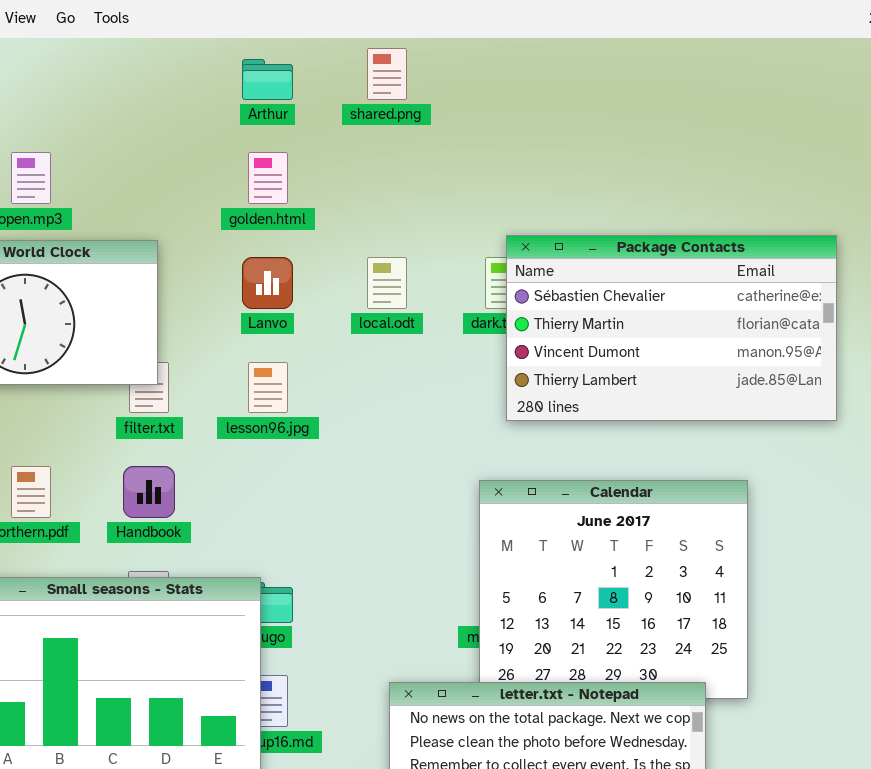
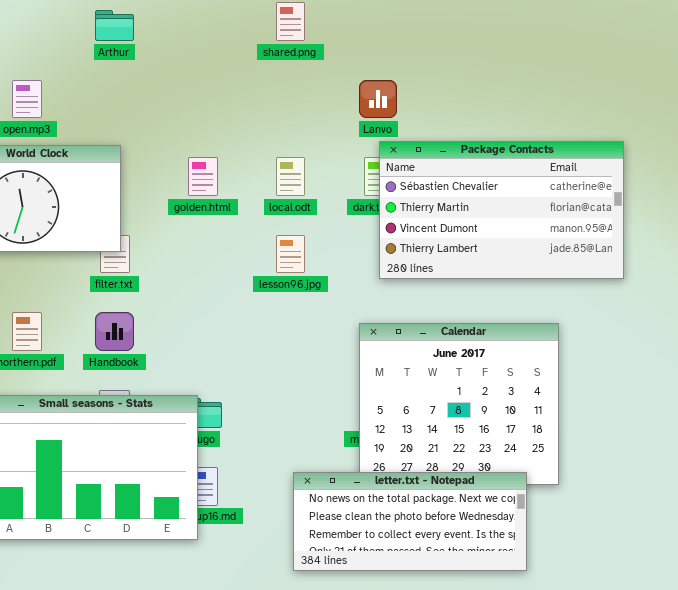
Arthur: [242,59,293,100] -> [95,10,134,41], moved
golden.html: [248,152,288,204] -> [188,157,218,196], moved
Lanvo: [242,257,293,309] -> [359,80,397,118], moved
lesson96.jpg: [248,362,288,413] -> [276,235,305,273], moved

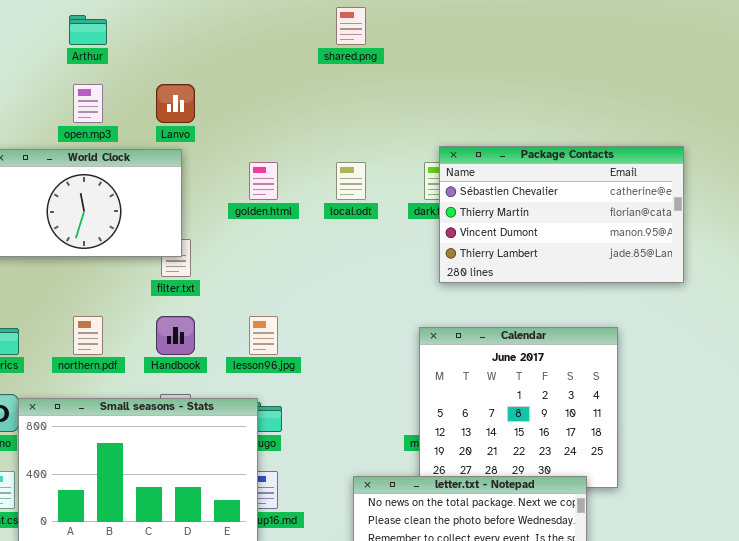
Arthur: [95,10,134,41] -> [69,15,107,45], moved
Lanvo: [359,80,397,118] -> [156,84,195,123], moved
lesson96.jpg: [276,235,305,273] -> [249,316,278,355], moved

